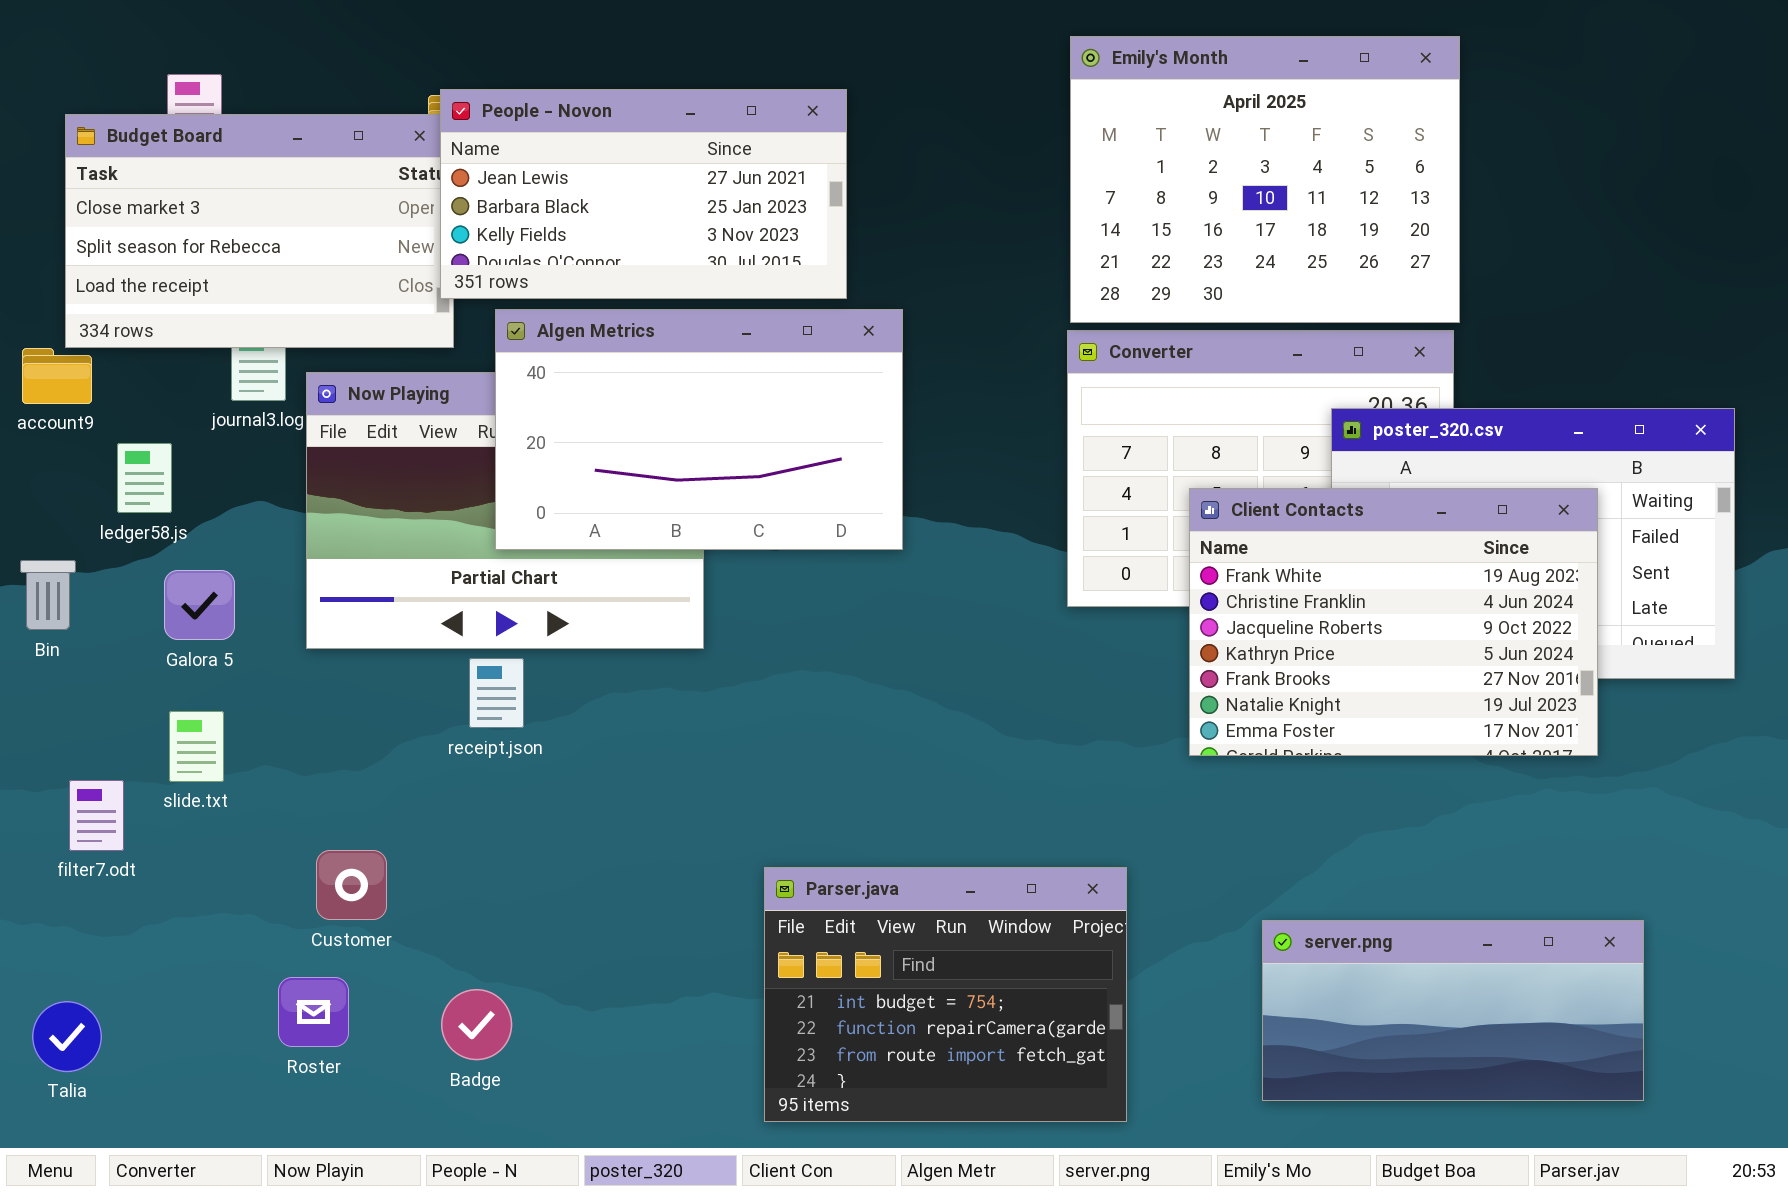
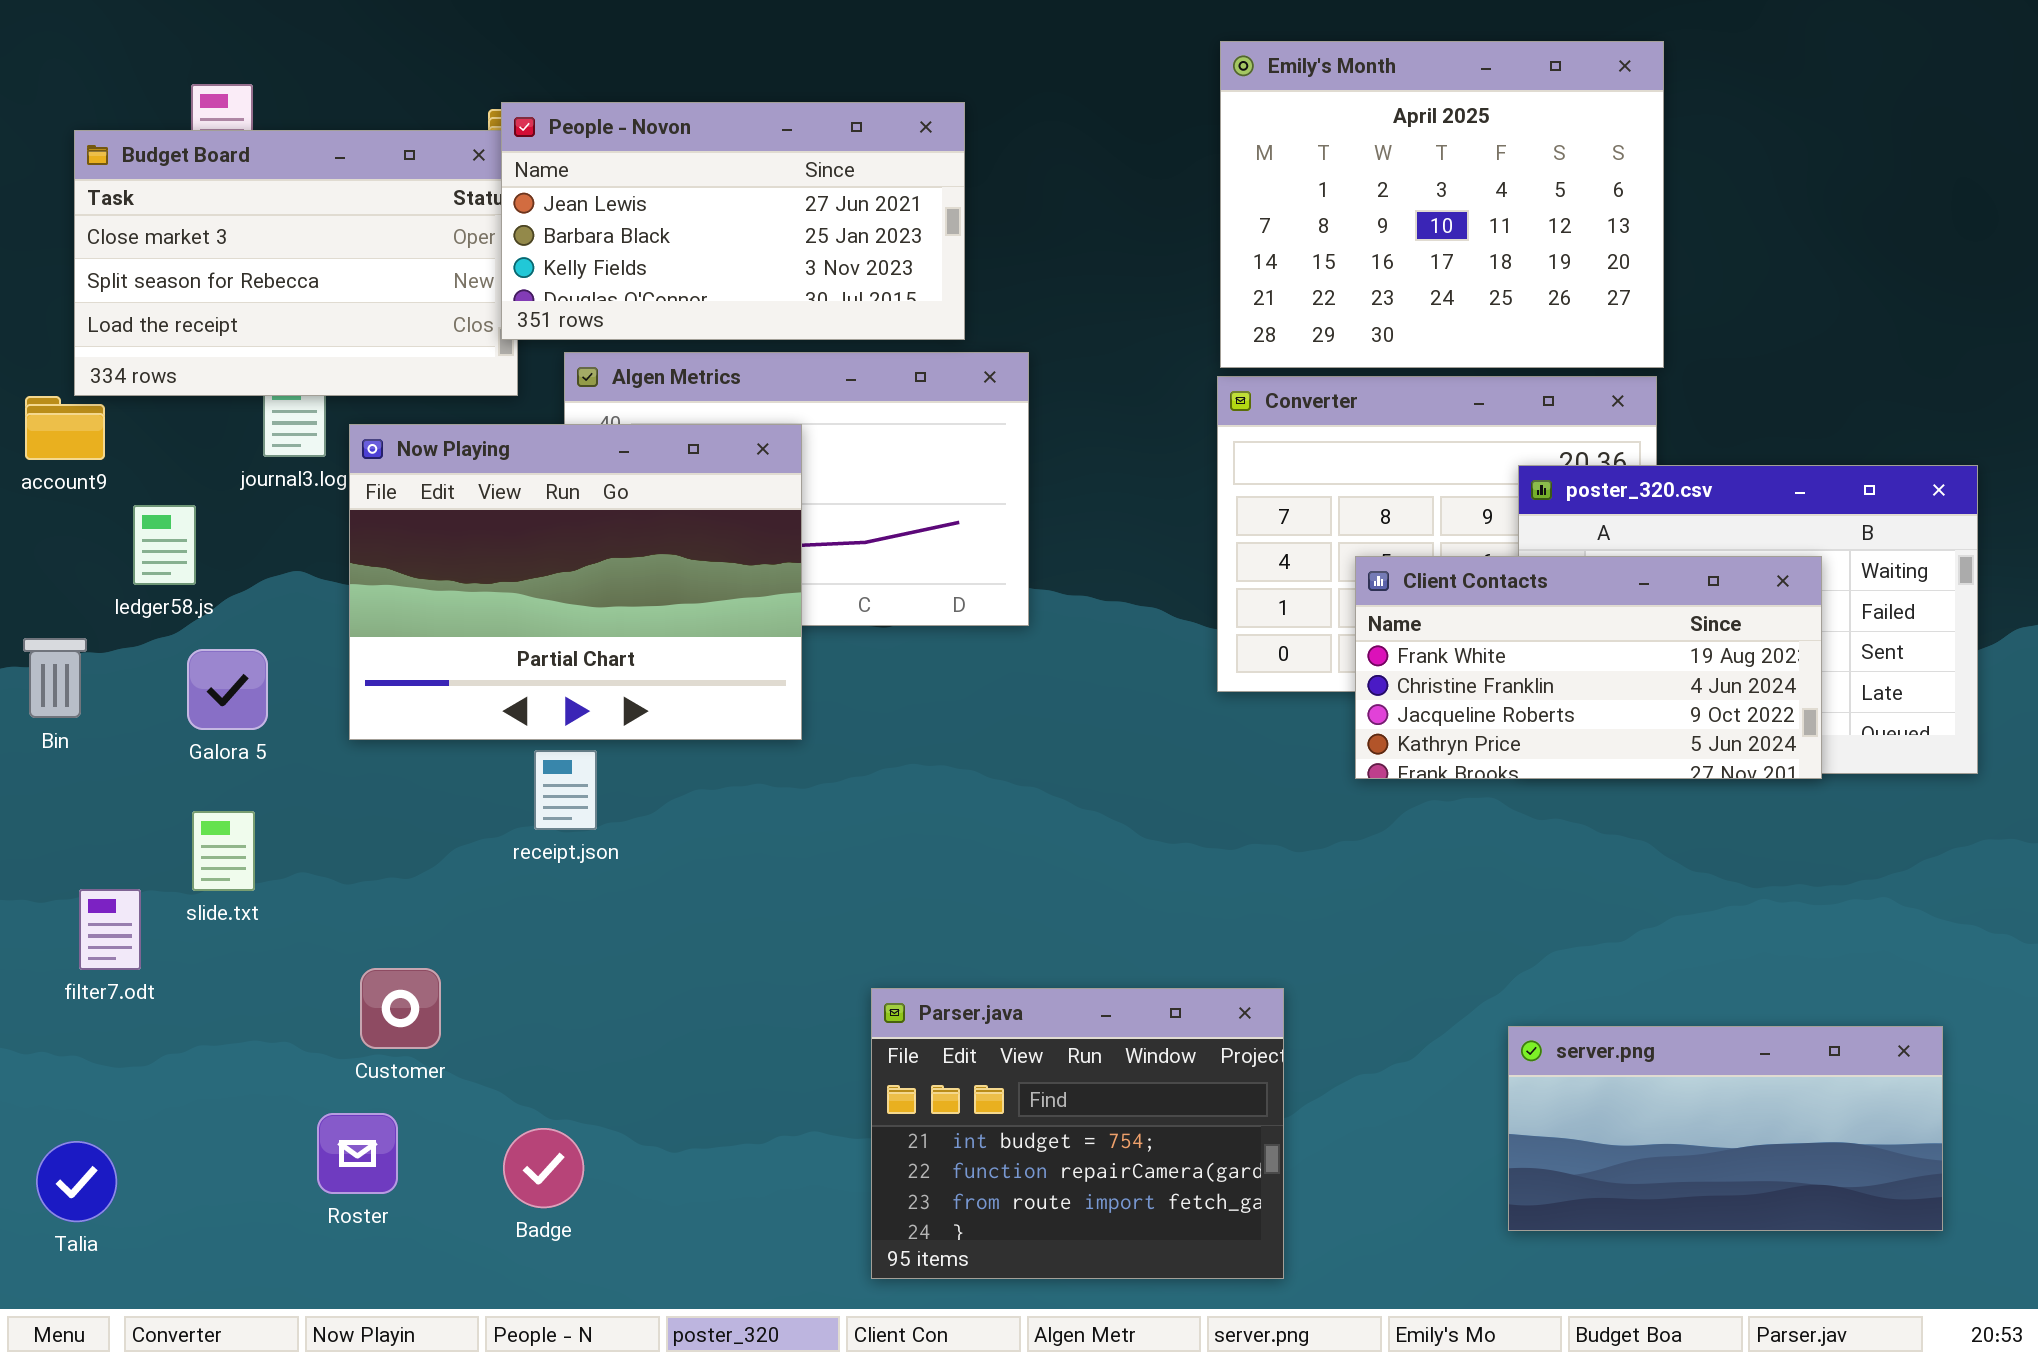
Now Playing: [306,372,704,649] -> [349,424,802,740], raised
Client Contacts: [1189,488,1598,756] -> [1355,556,1822,779], resized
server.png: [1262,920,1644,1101] -> [1508,1026,1943,1231], moved

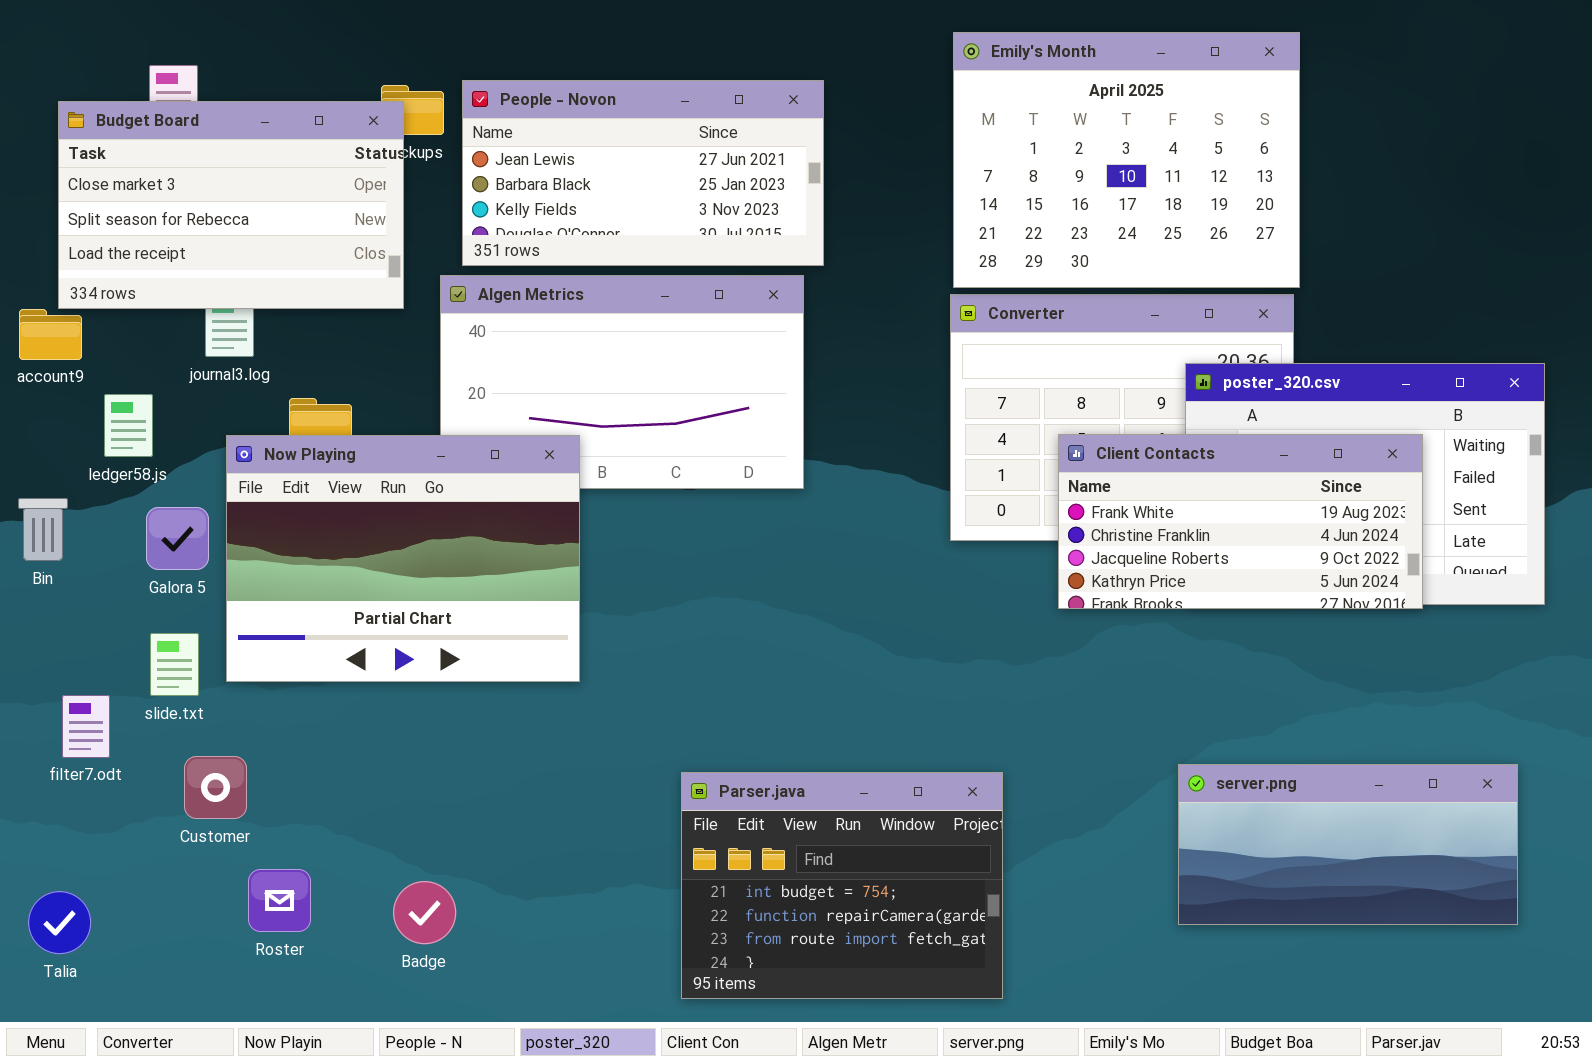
People - Novon: [501,102,965,340] -> [462,80,824,266], moved
Now Playing: [349,424,802,740] -> [226,435,580,682], moved
Customer: [360,968,441,1049] -> [184,756,247,819], moved
server.png: [1508,1026,1943,1231] -> [1178,764,1518,925], moved

